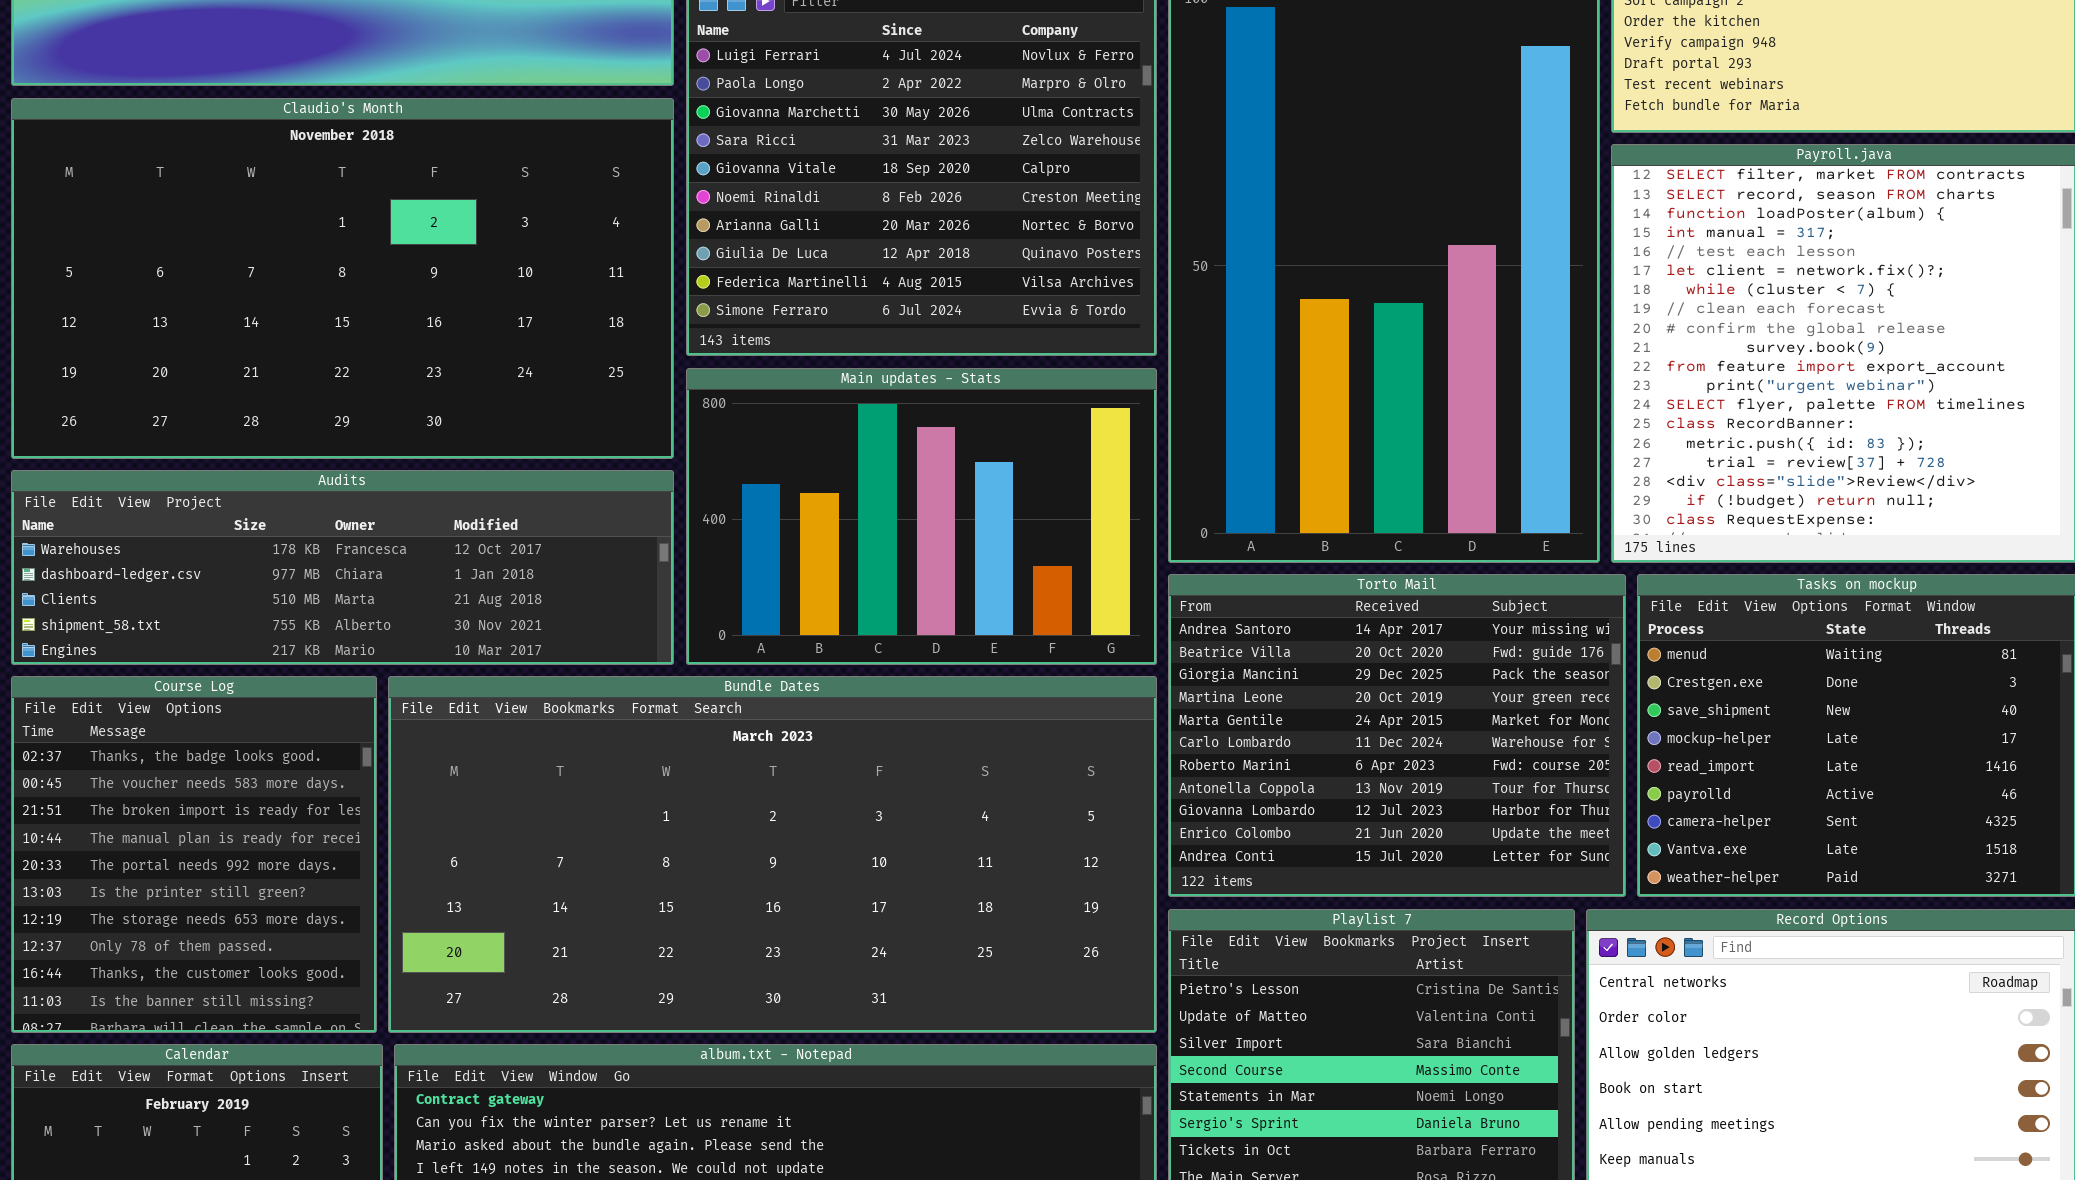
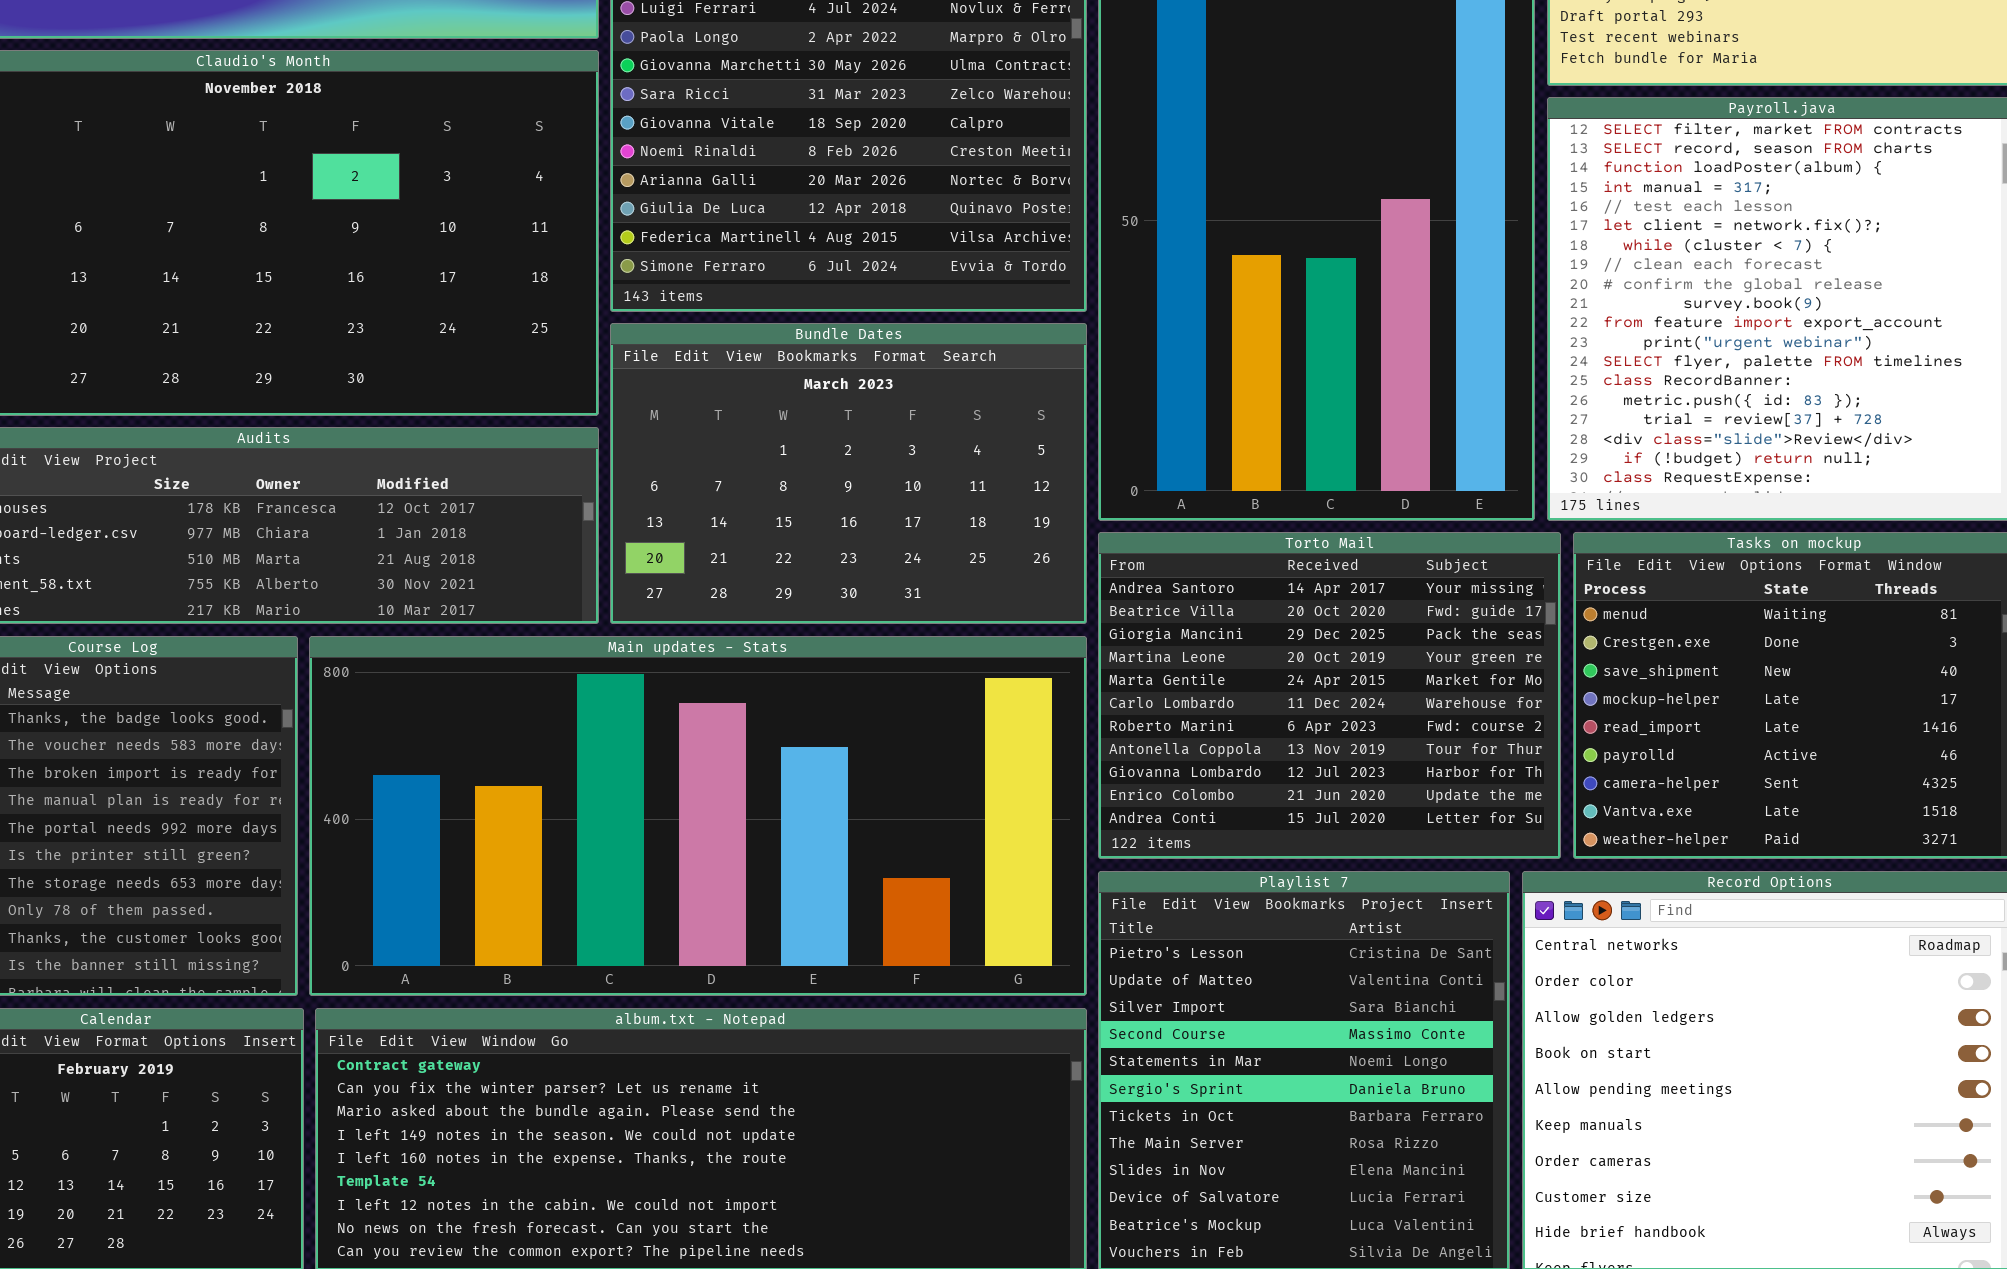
Main updates - Stats: [686,368,1157,665] -> [309,636,1087,996], moved, resized
Bundle Dates: [388,676,1157,1033] -> [610,323,1087,624], moved, resized

